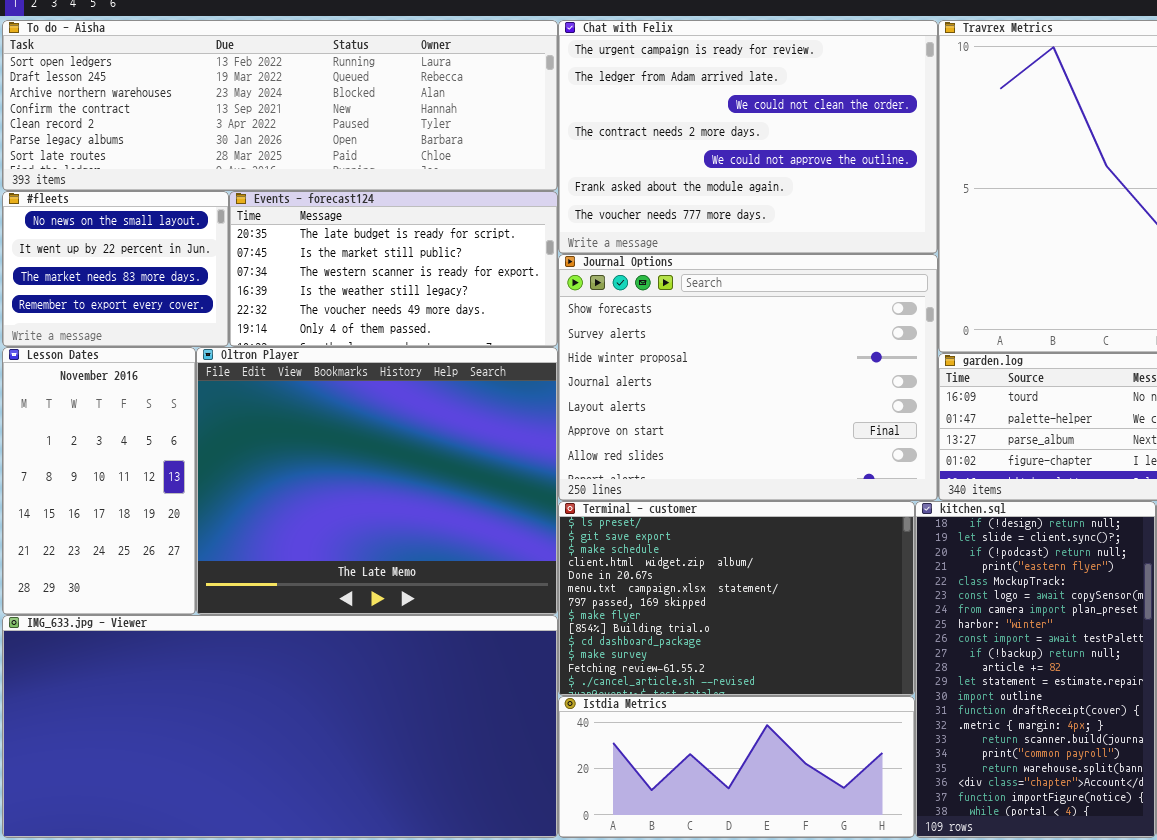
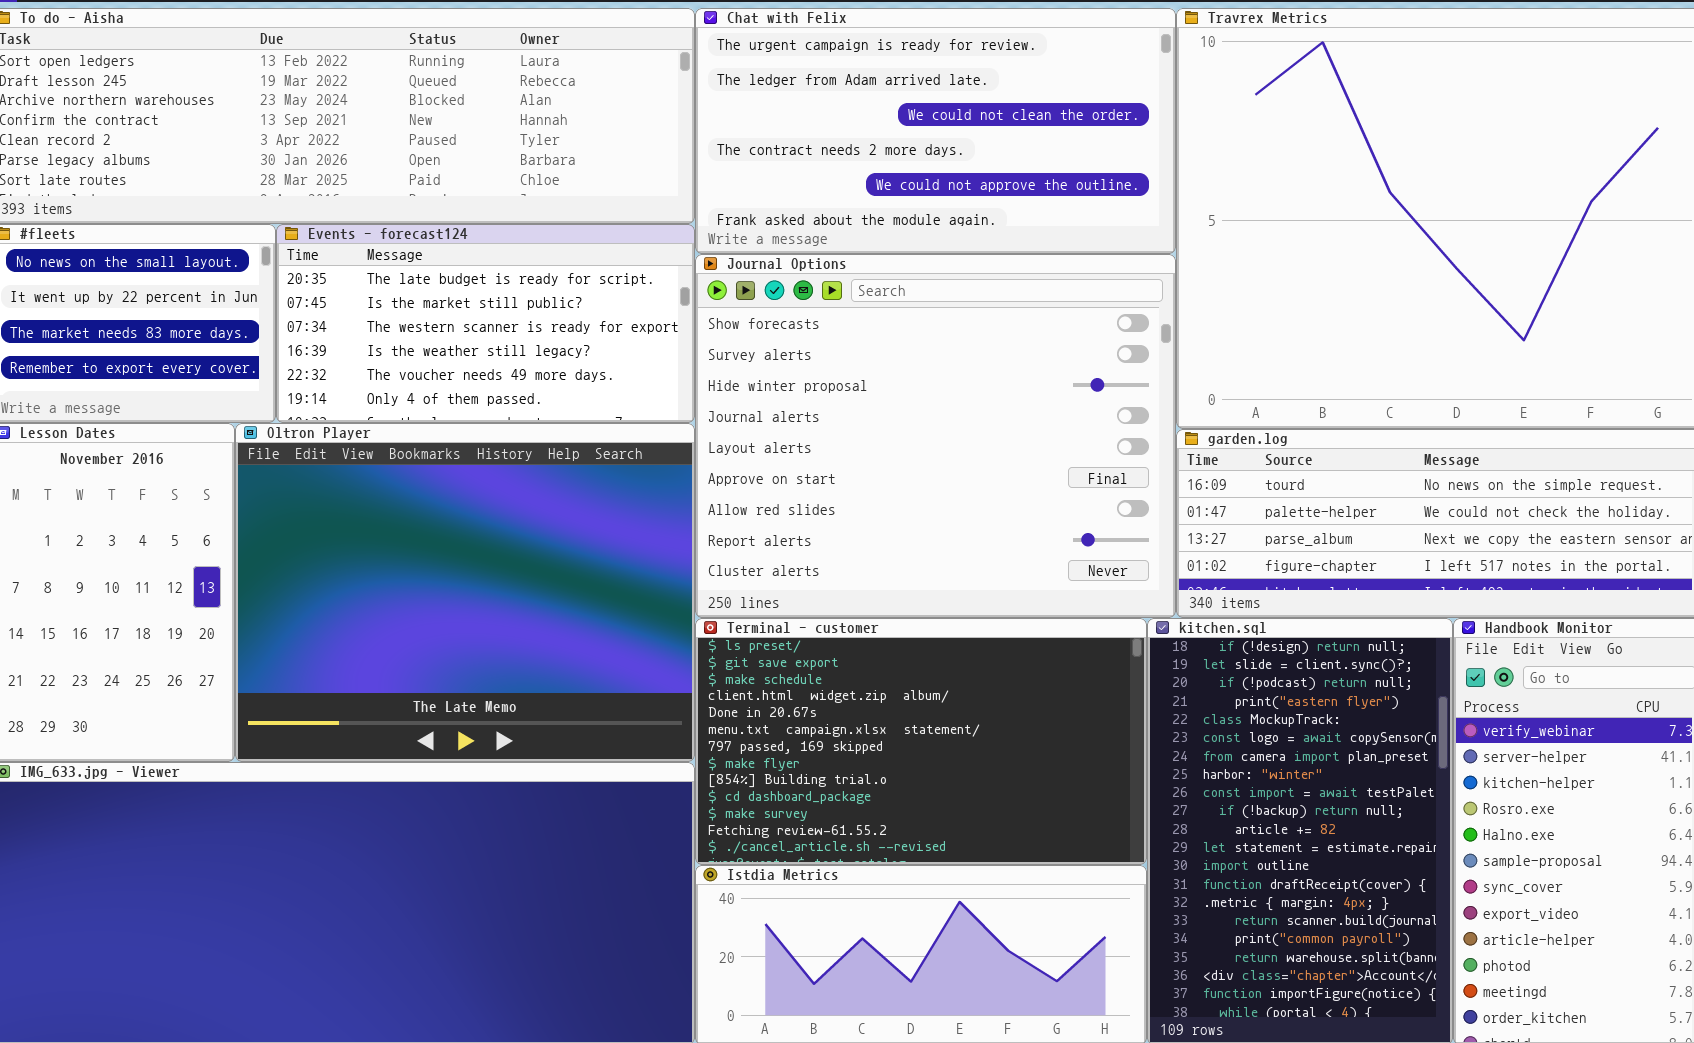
Chat with Felix: [558,20,938,254] -> [695,8,1176,254], resized
Journal Options: [558,254,938,501] -> [695,254,1176,618], resized

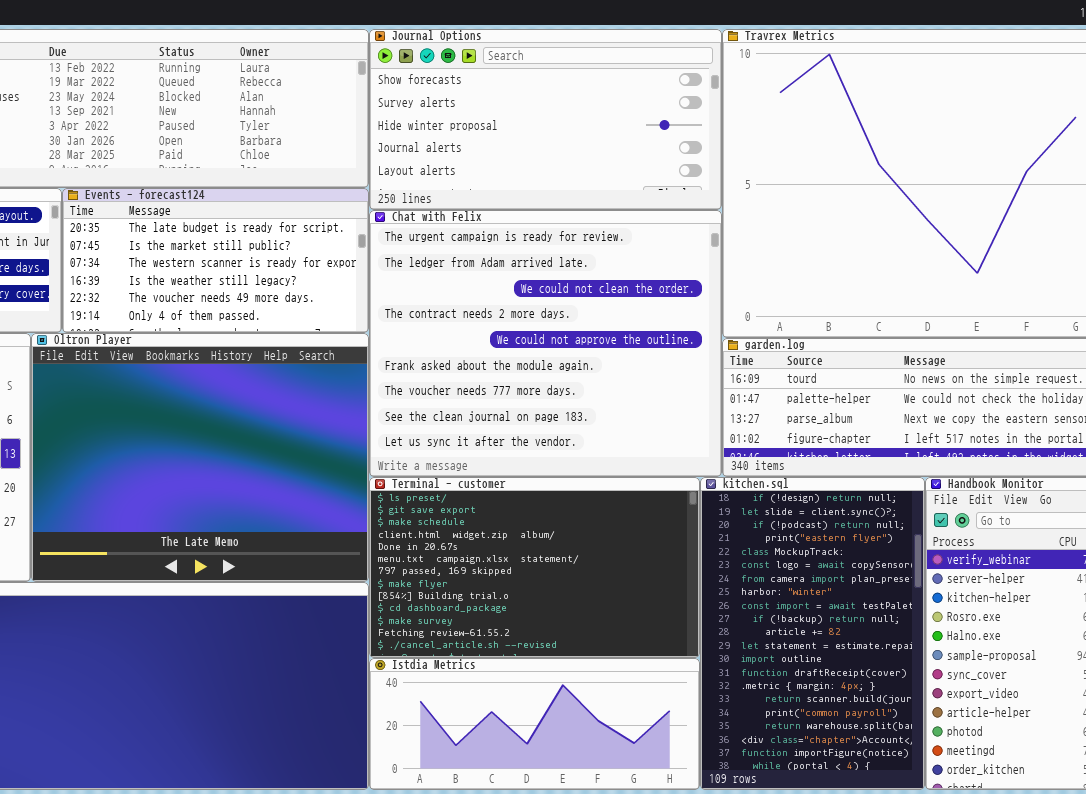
Chat with Felix: [695,8,1176,254] -> [369,210,722,477], moved, resized
Journal Options: [695,254,1176,618] -> [369,29,722,210], moved, resized

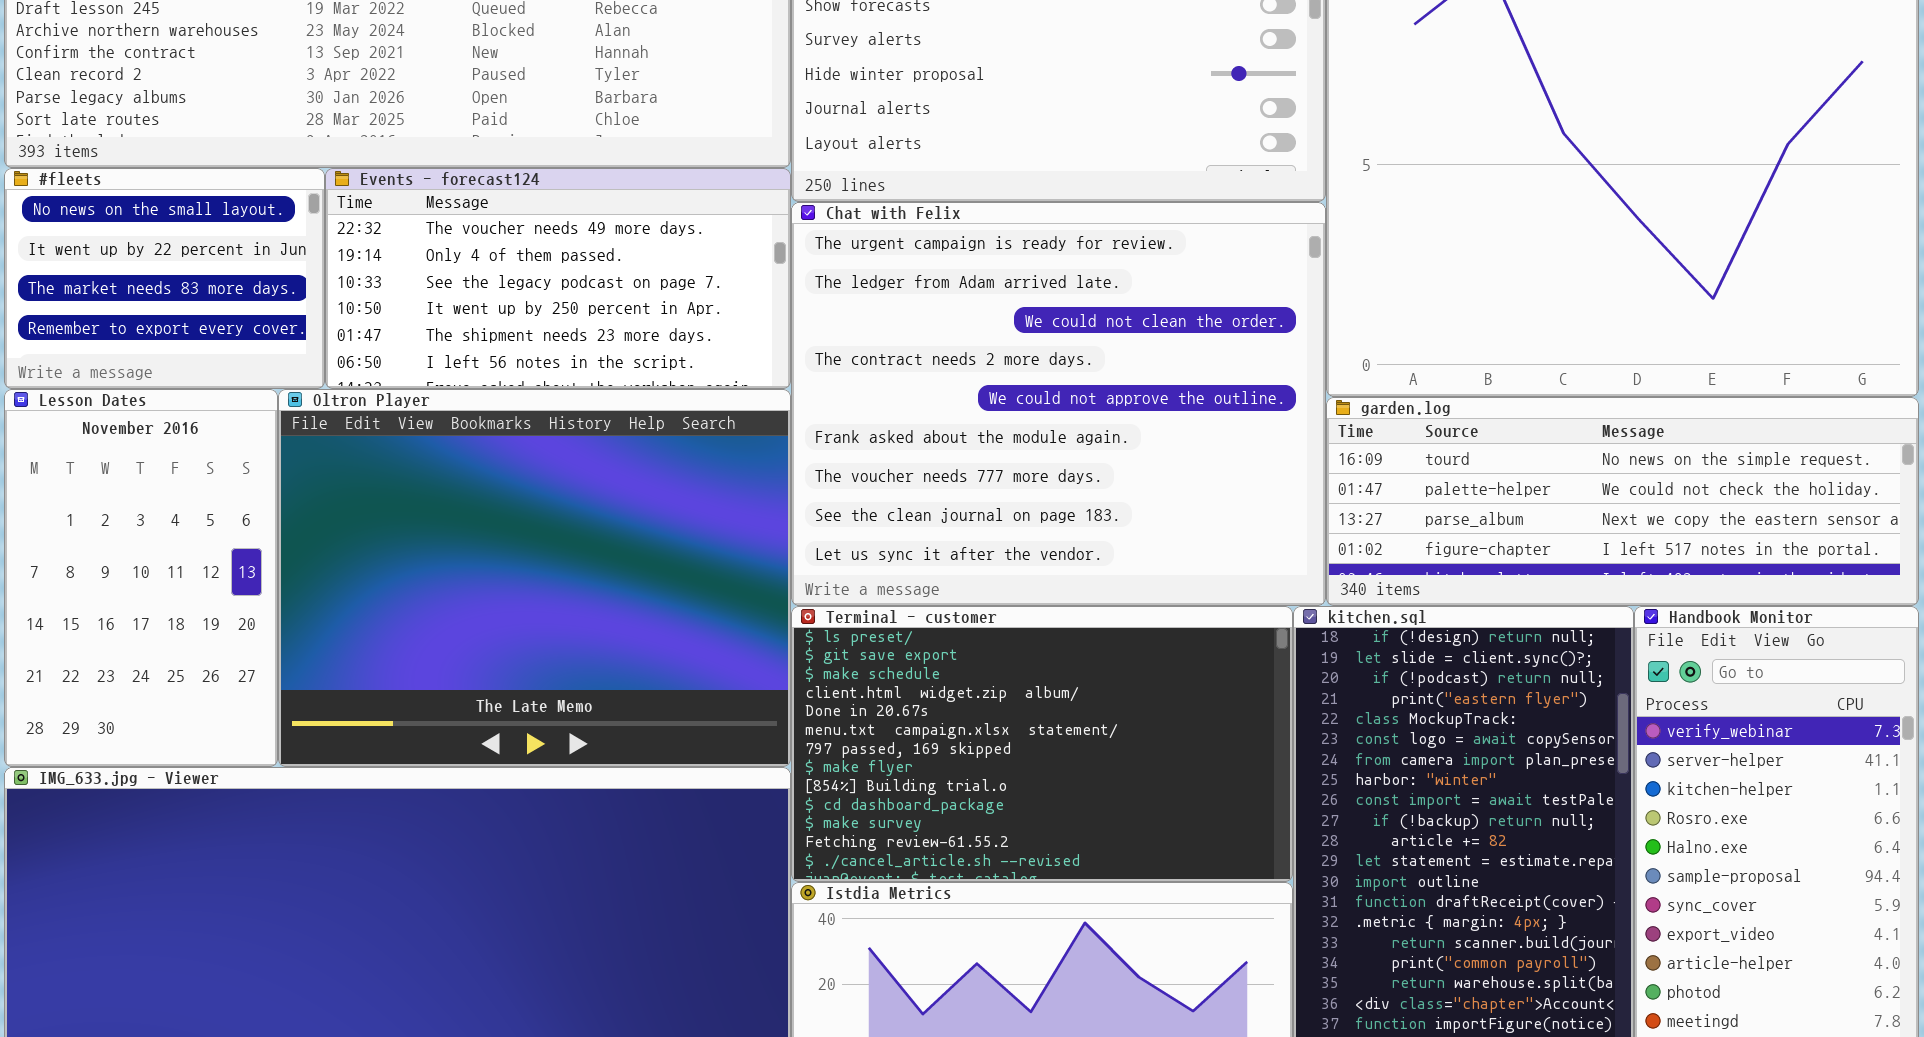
Events - forecast124: [62,188,369,333] -> [325,168,791,389], scrolled down 4 rows

